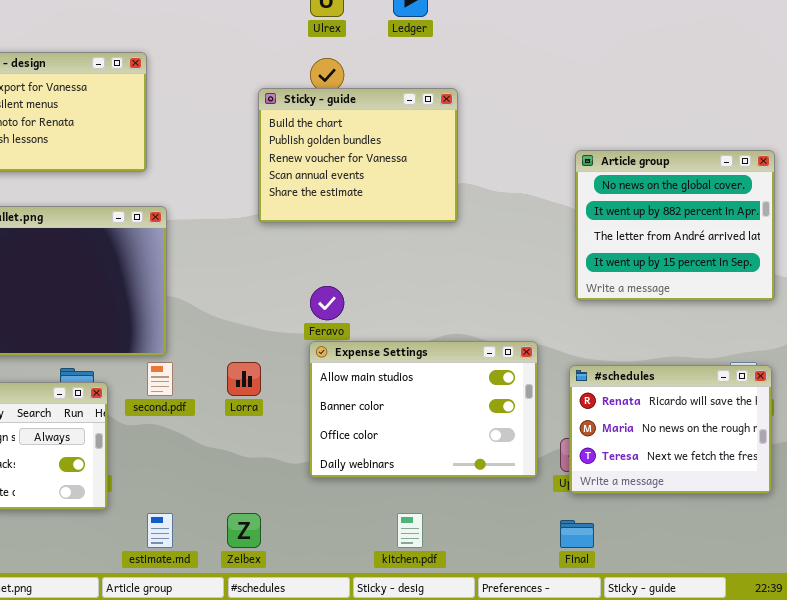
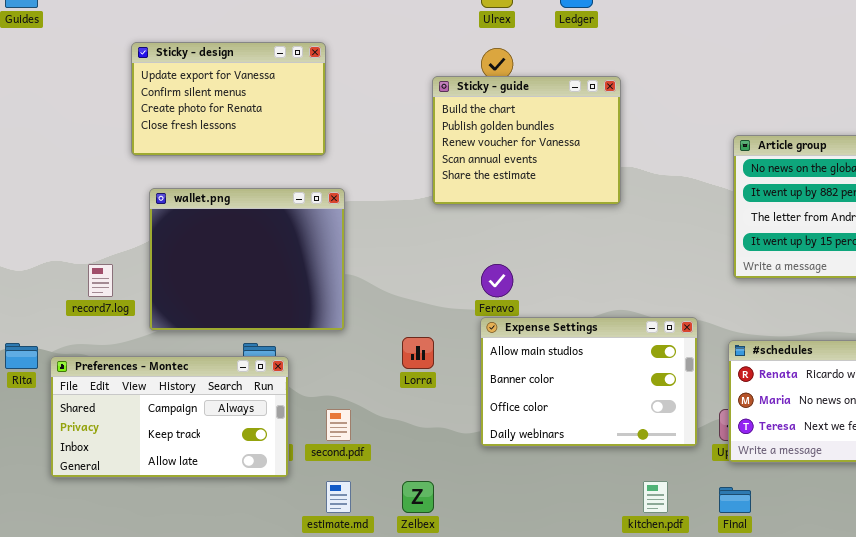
second.pdf: [147,362,173,396] -> [326,409,351,441], moved
kitchen.pdf: [397,513,423,548] -> [643,481,668,513], moved

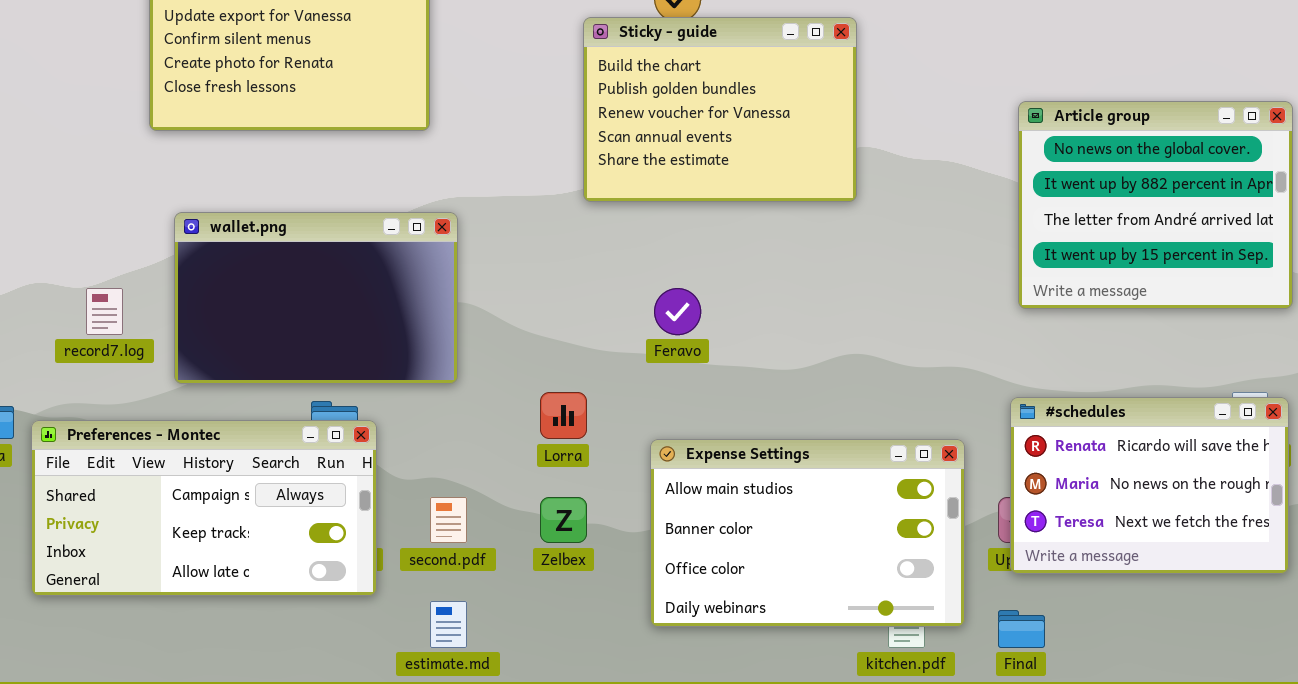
wallet.png: [149,188,345,331] -> [174,212,458,384], resized
Expense Settings: [480,317,698,447] -> [650,439,965,627], moved
Zelbex: [402,481,434,513] -> [540,497,587,543], moved

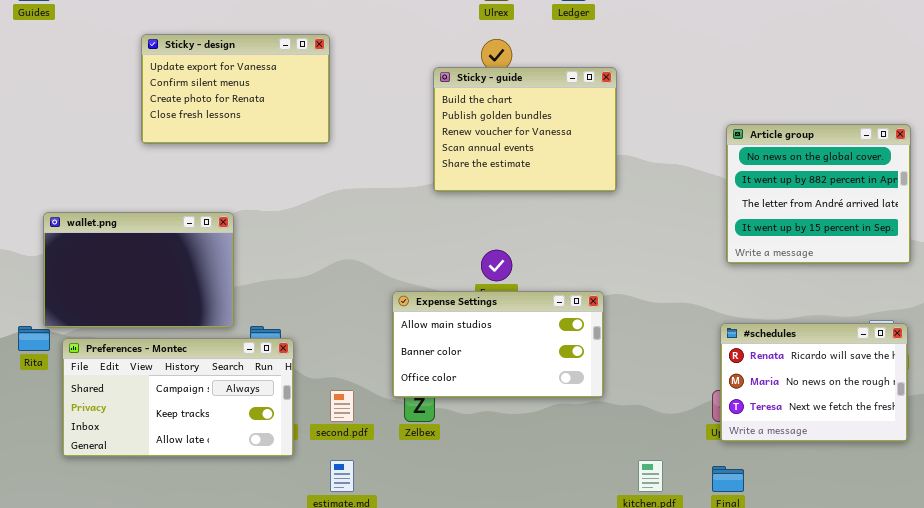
wallet.png: [174,212,458,384] -> [43,212,234,328], moved
Expense Settings: [650,439,965,627] -> [392,291,604,398], moved, resized

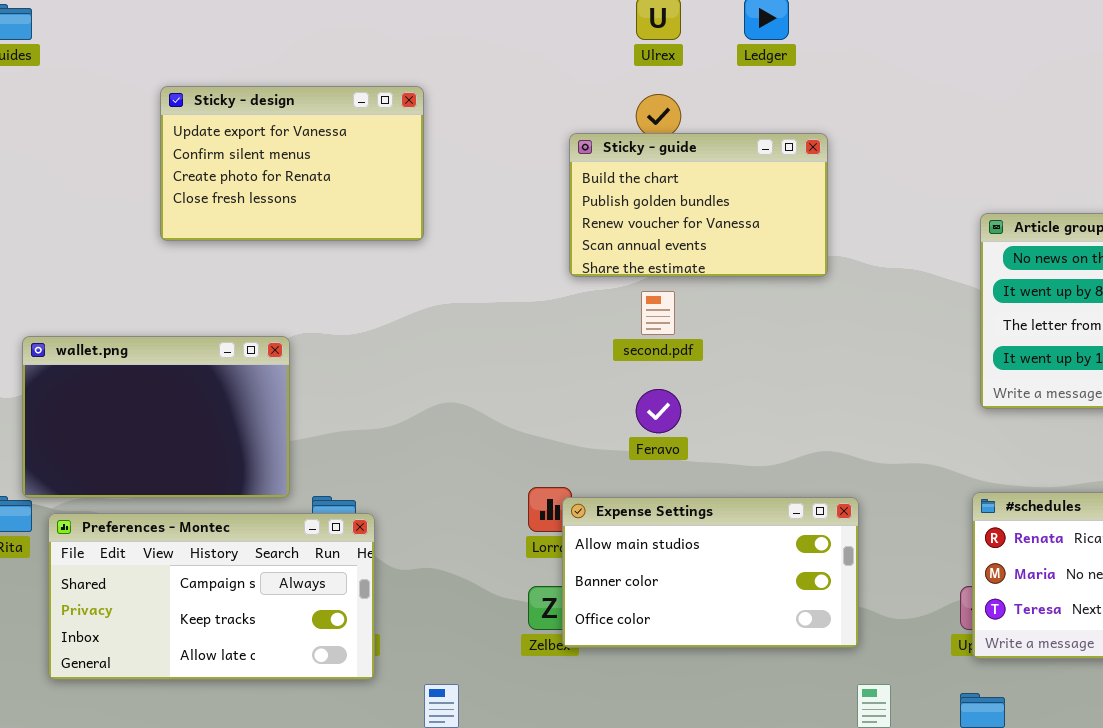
Sticky - guide: [433,67,617,192] -> [569,133,828,277], resized
Expense Settings: [392,291,604,398] -> [562,497,859,648], moved
second.pdf: [330,390,354,422] -> [641,291,675,335], moved

